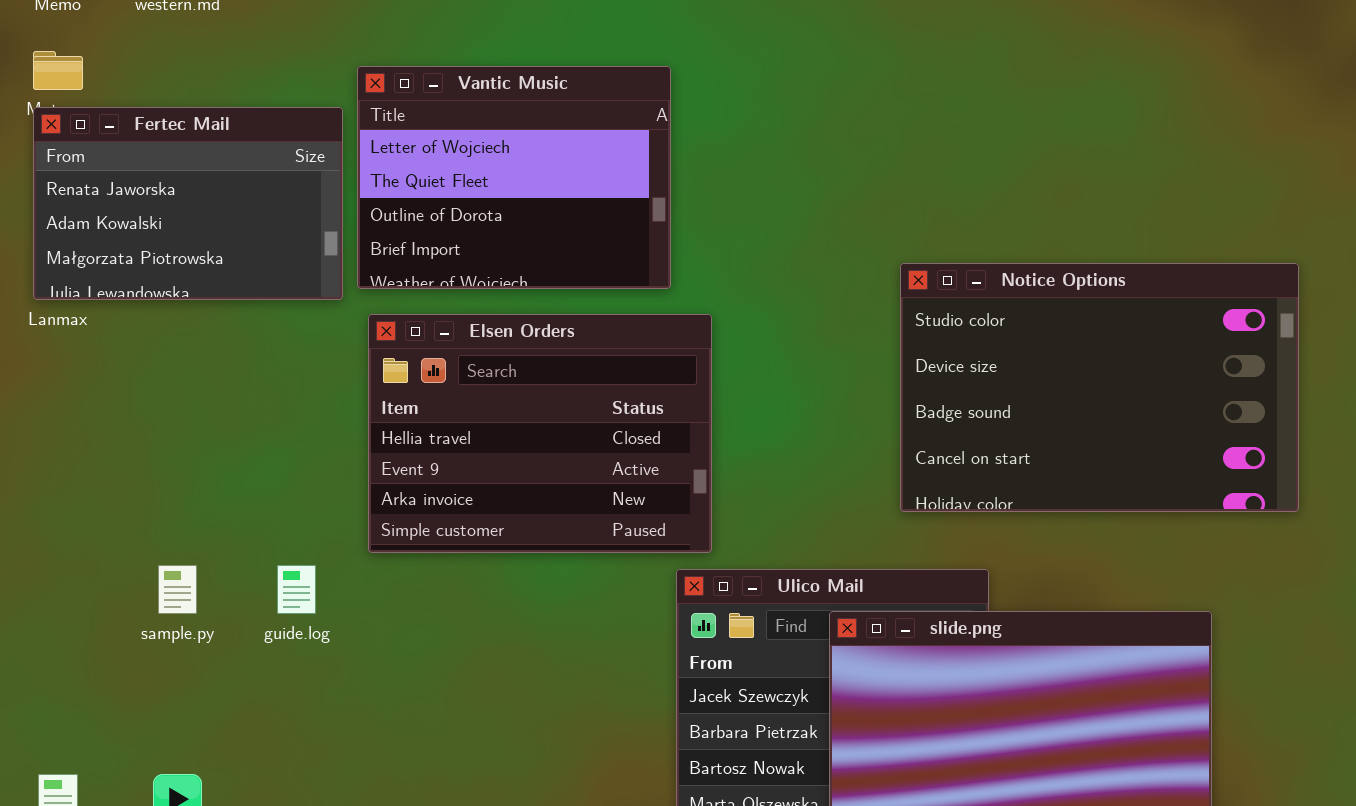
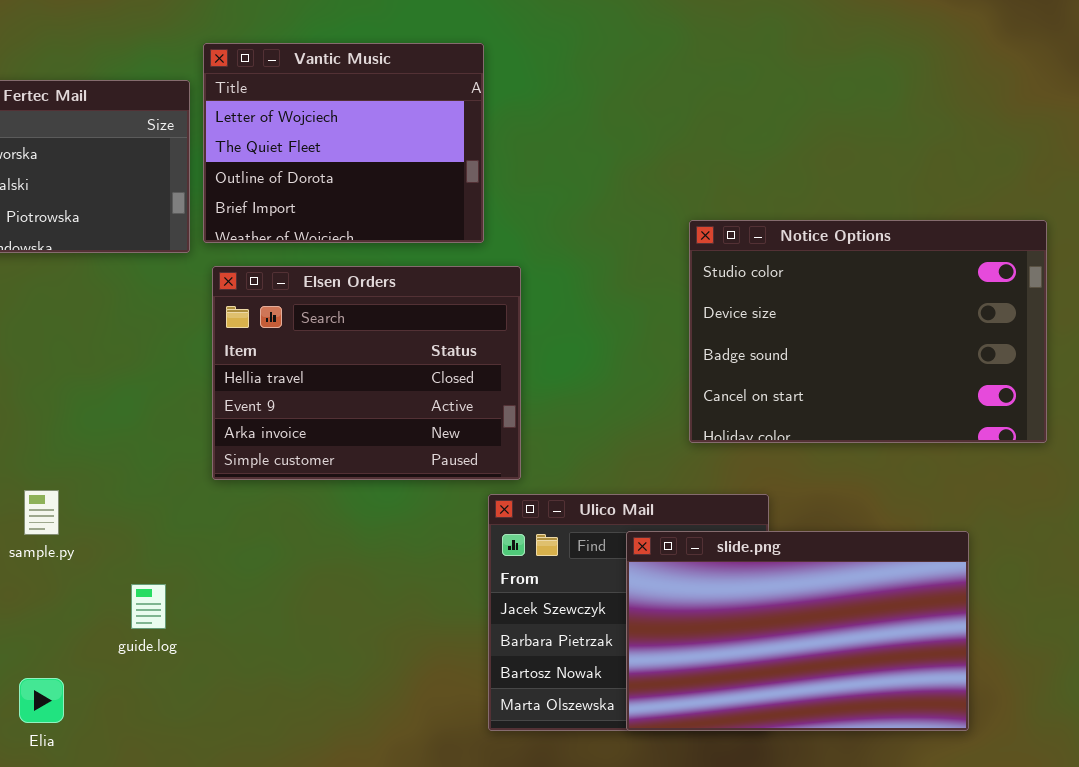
guide.log: [277,565,316,614] -> [131,584,166,629], moved

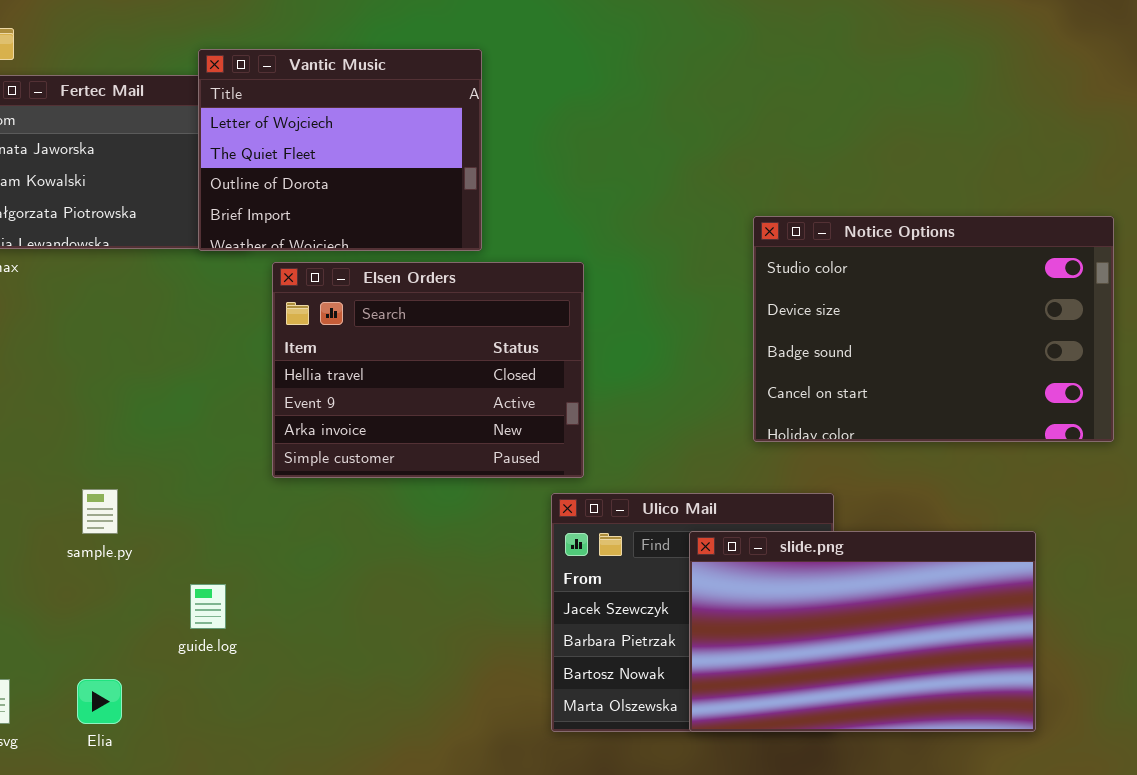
Vantic Music: [203,43,484,243] -> [198,49,482,251], moved

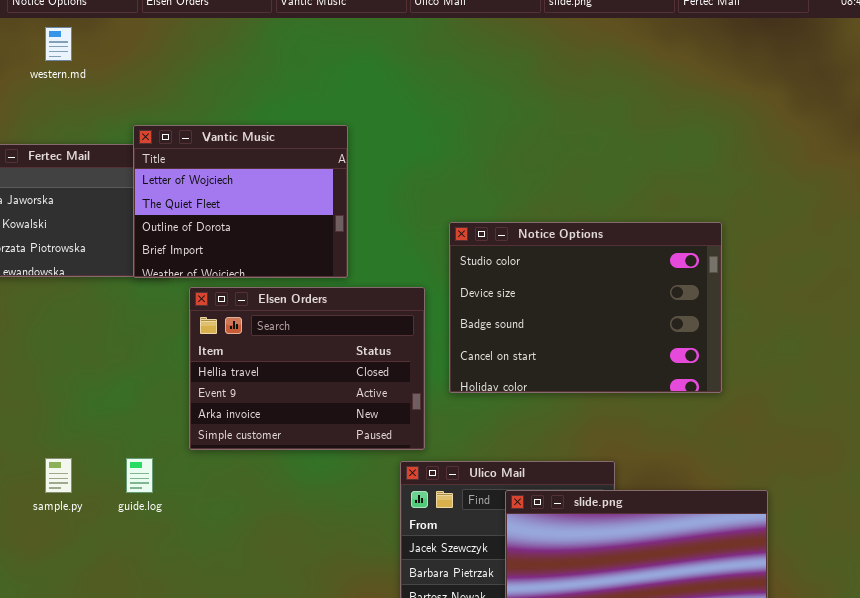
Notice Options: [753,216,1114,442] -> [449,222,722,393], moved
guide.log: [190,584,226,629] -> [126,458,153,493], moved

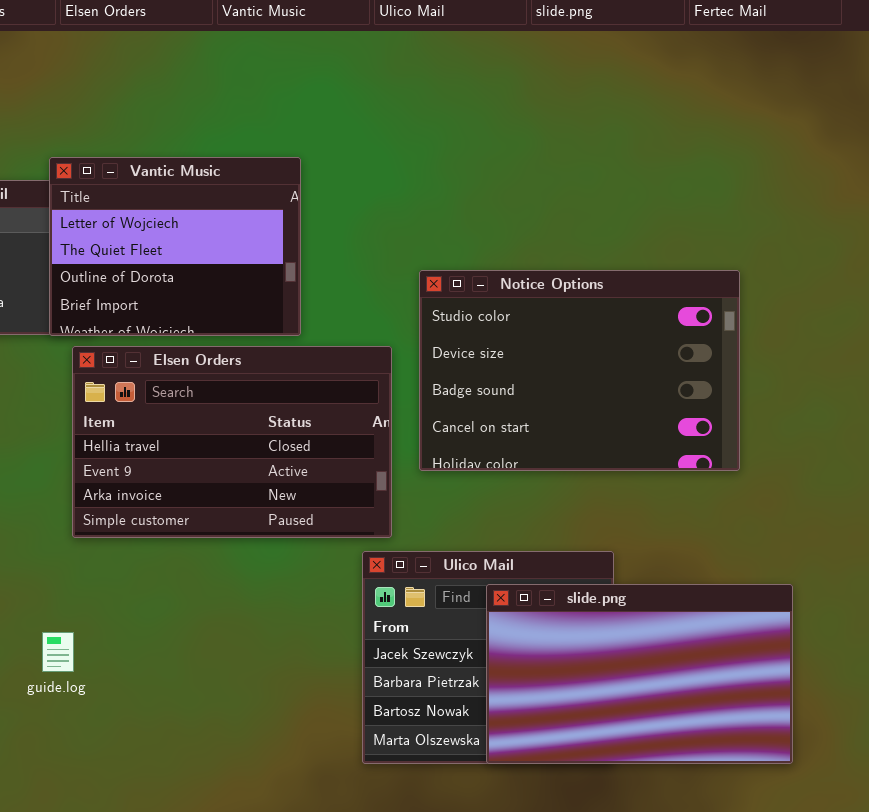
Elsen Orders: [189,287,425,450] -> [72,346,392,538], resized
guide.log: [126,458,153,493] -> [42,632,74,672], moved

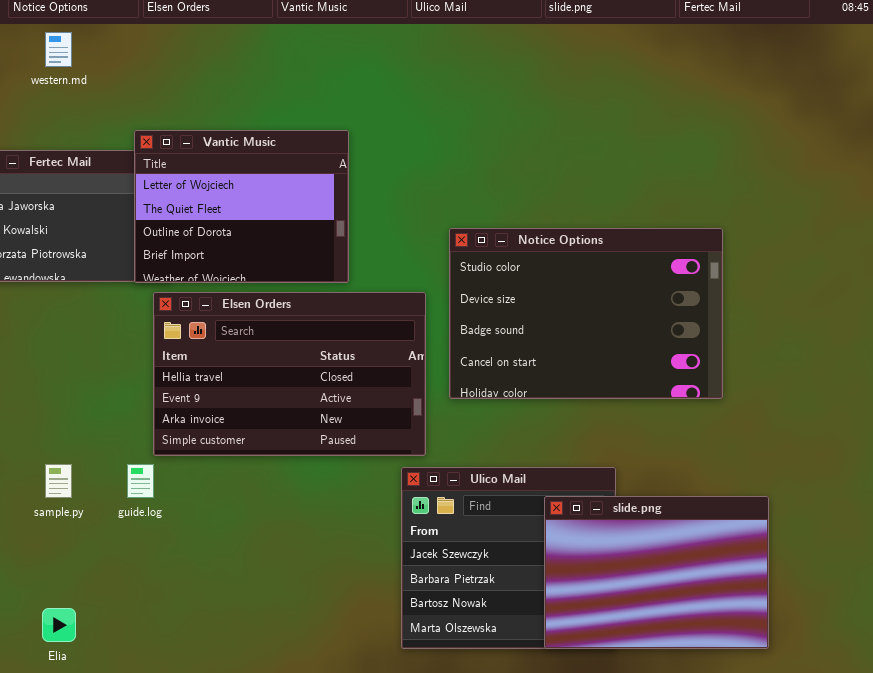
slide.png: [486,584,793,764] -> [544,496,769,649], resized
guide.log: [42,632,74,672] -> [127,464,154,498], moved

